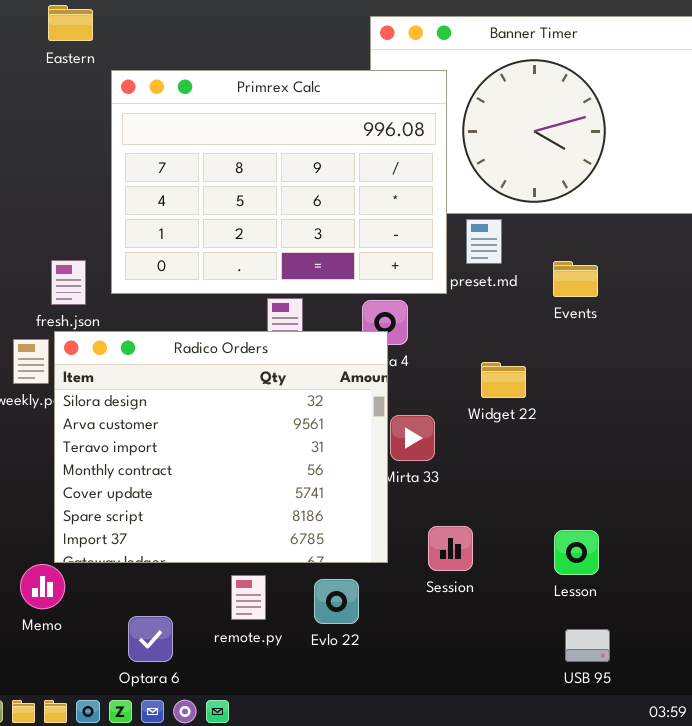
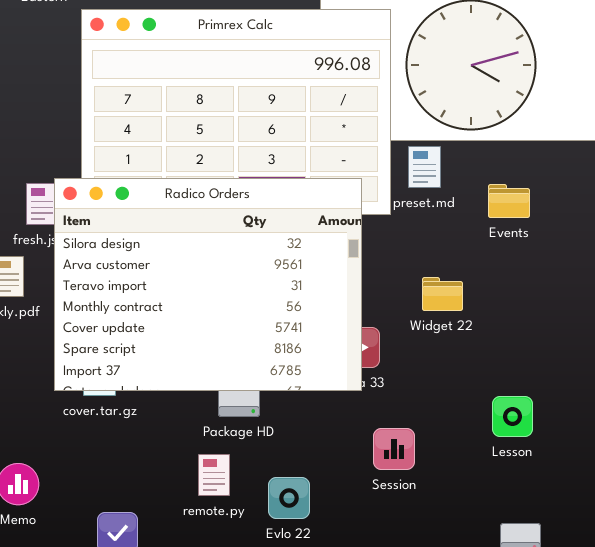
Radico Orders: [54,331,388,563] -> [54,178,362,391], moved
Lesson: [554,530,599,575] -> [492,396,533,437], moved
remote.py: [231,575,266,620] -> [198,454,230,496], moved

